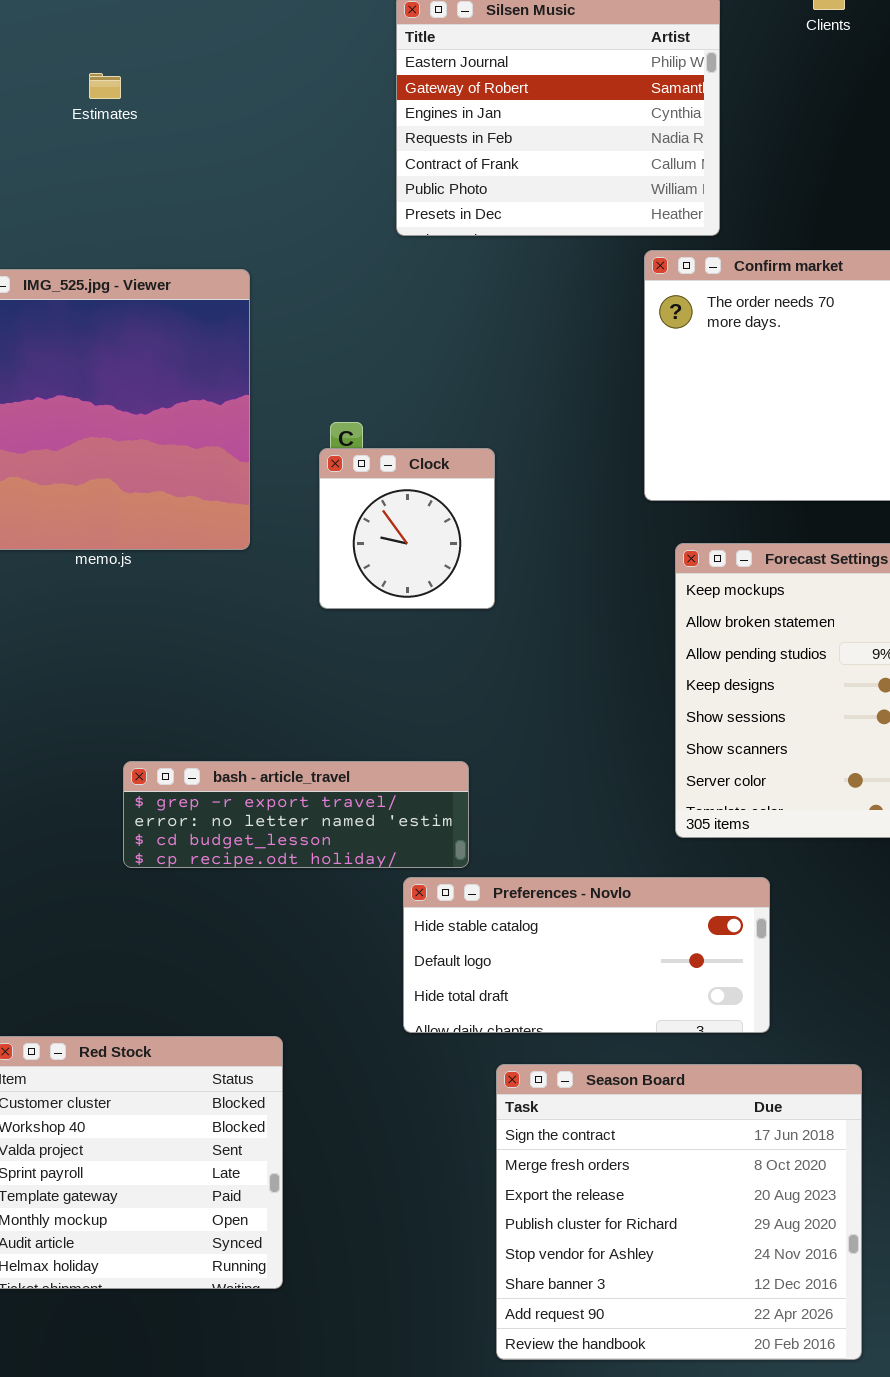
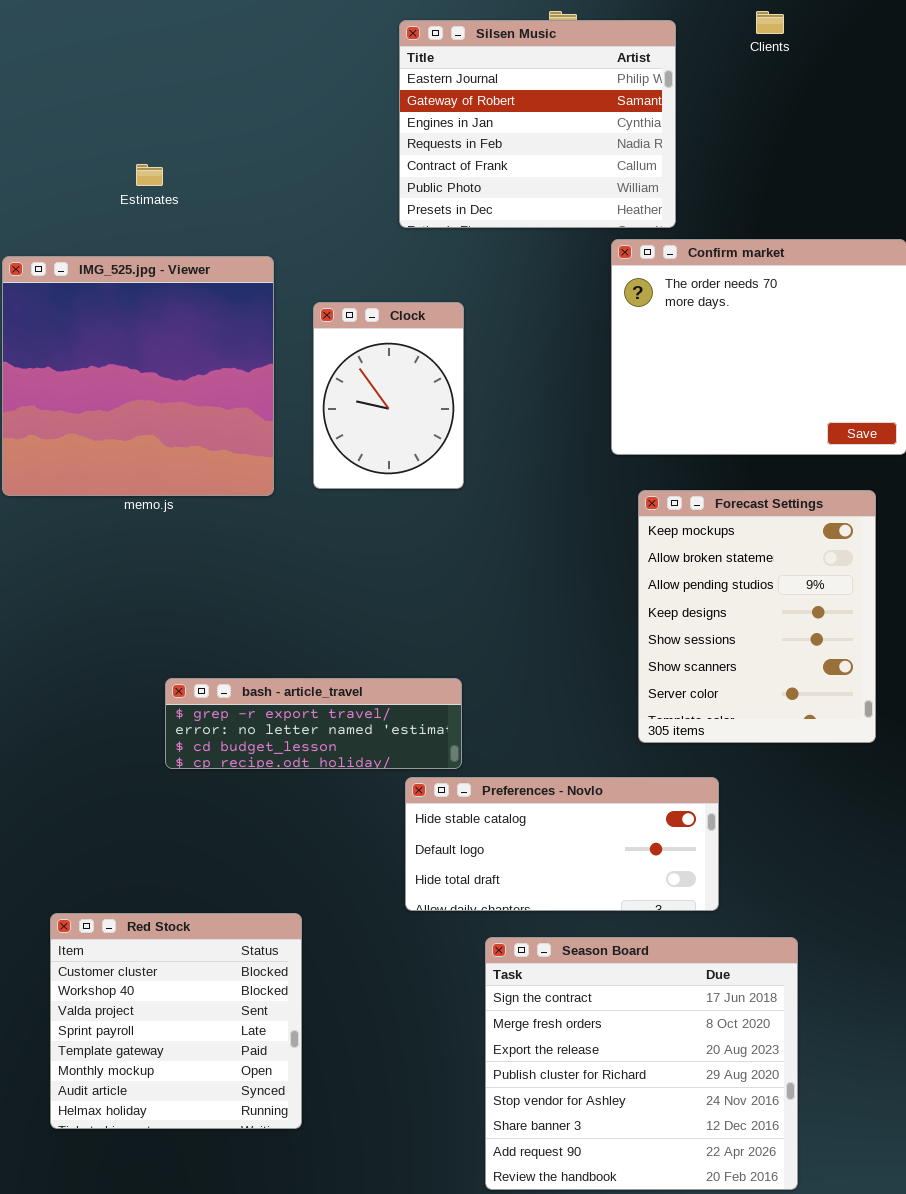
Estimates: [89,73,121,99] -> [136,164,163,186], moved
Clock: [319,448,495,609] -> [313,302,464,489], moved, resized

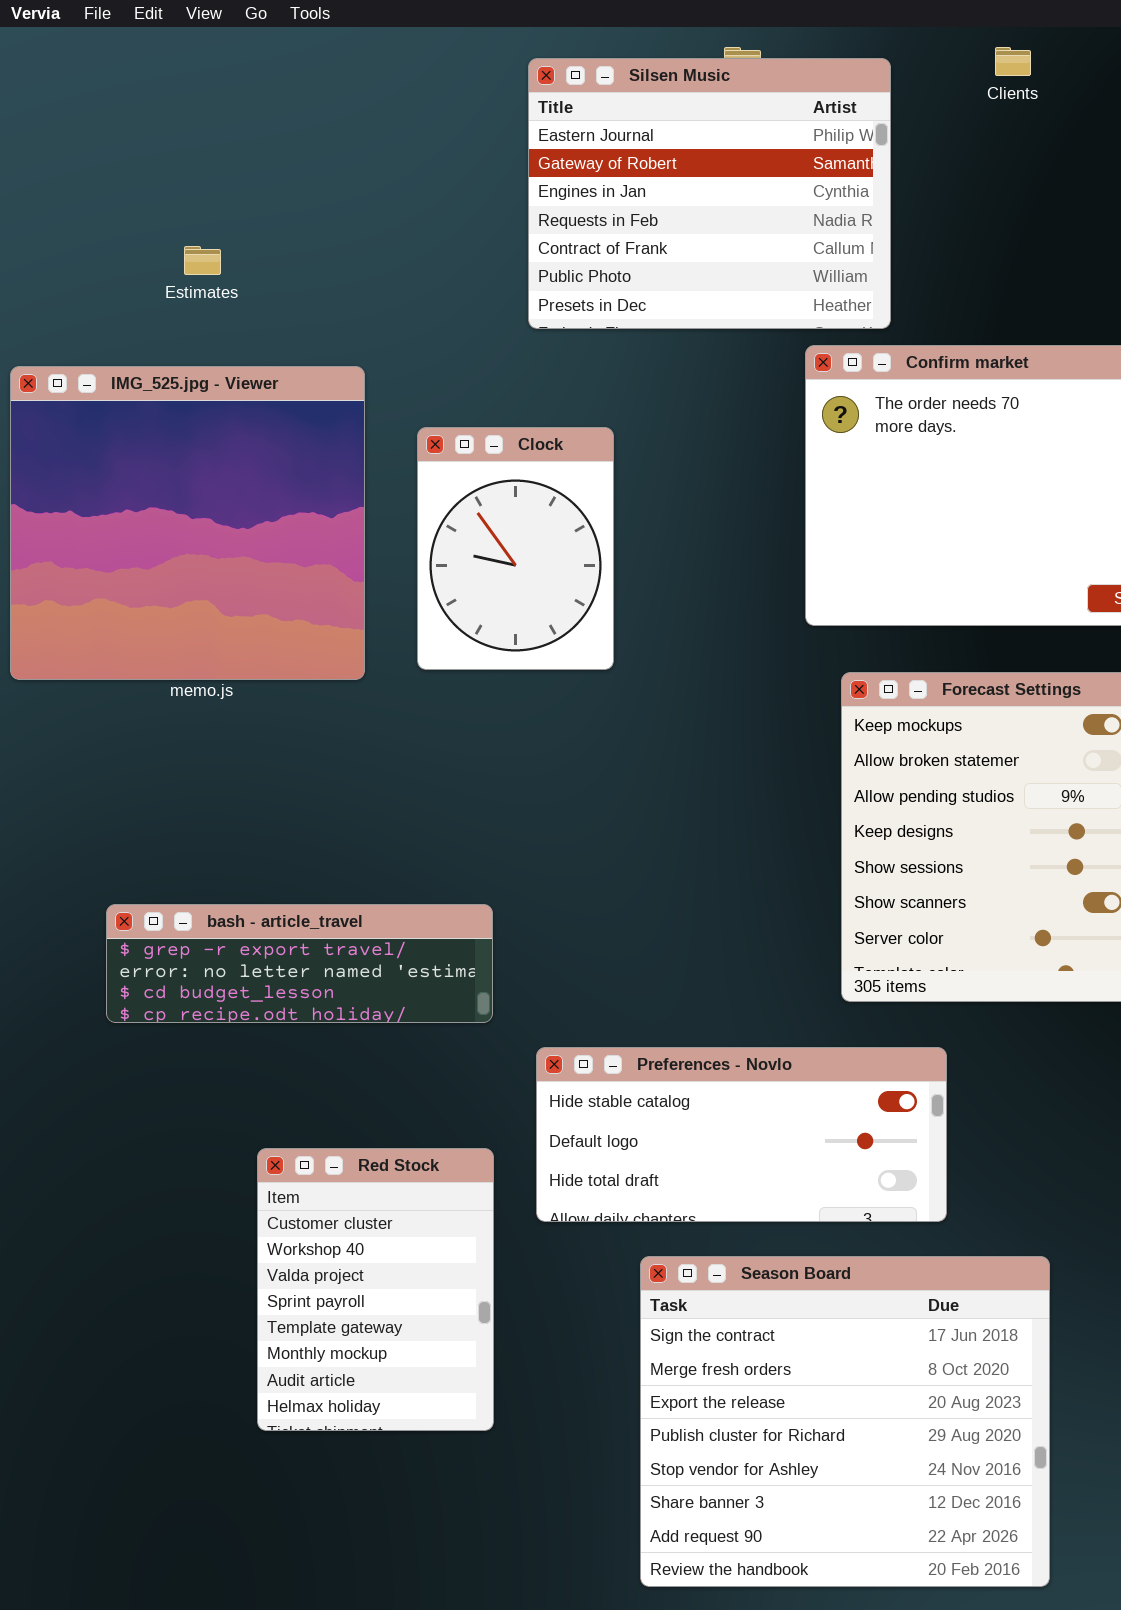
bash - article_travel: [165,678,462,769] -> [106,904,493,1023], moved
Red Stock: [50,913,302,1129] -> [257,1148,494,1431], moved, resized

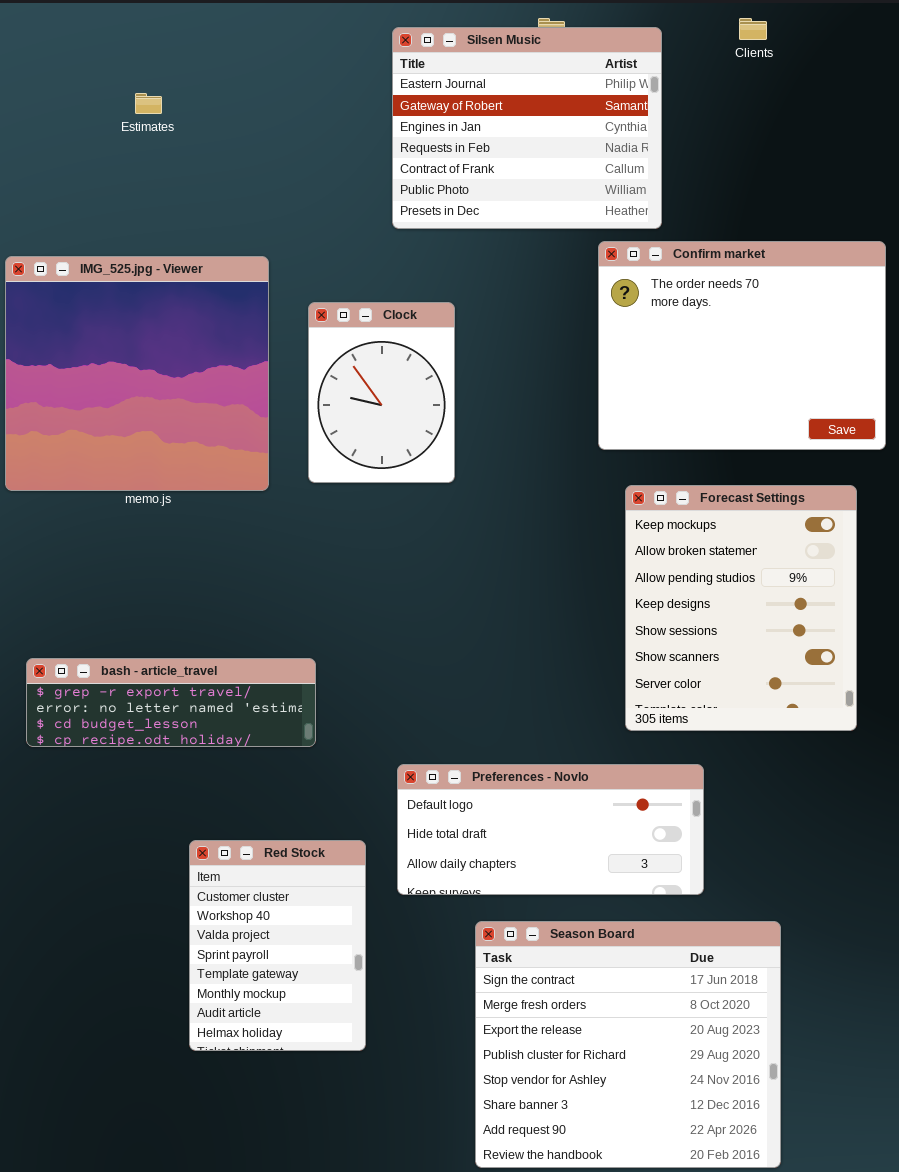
Estimates: [184,246,221,275] -> [135,93,162,114], moved
bash - article_travel: [106,904,493,1023] -> [26,658,316,747], moved
Preferences - Novlo: [536,1047,947,1222] -> [397,764,704,895], scrolled down 1 row

